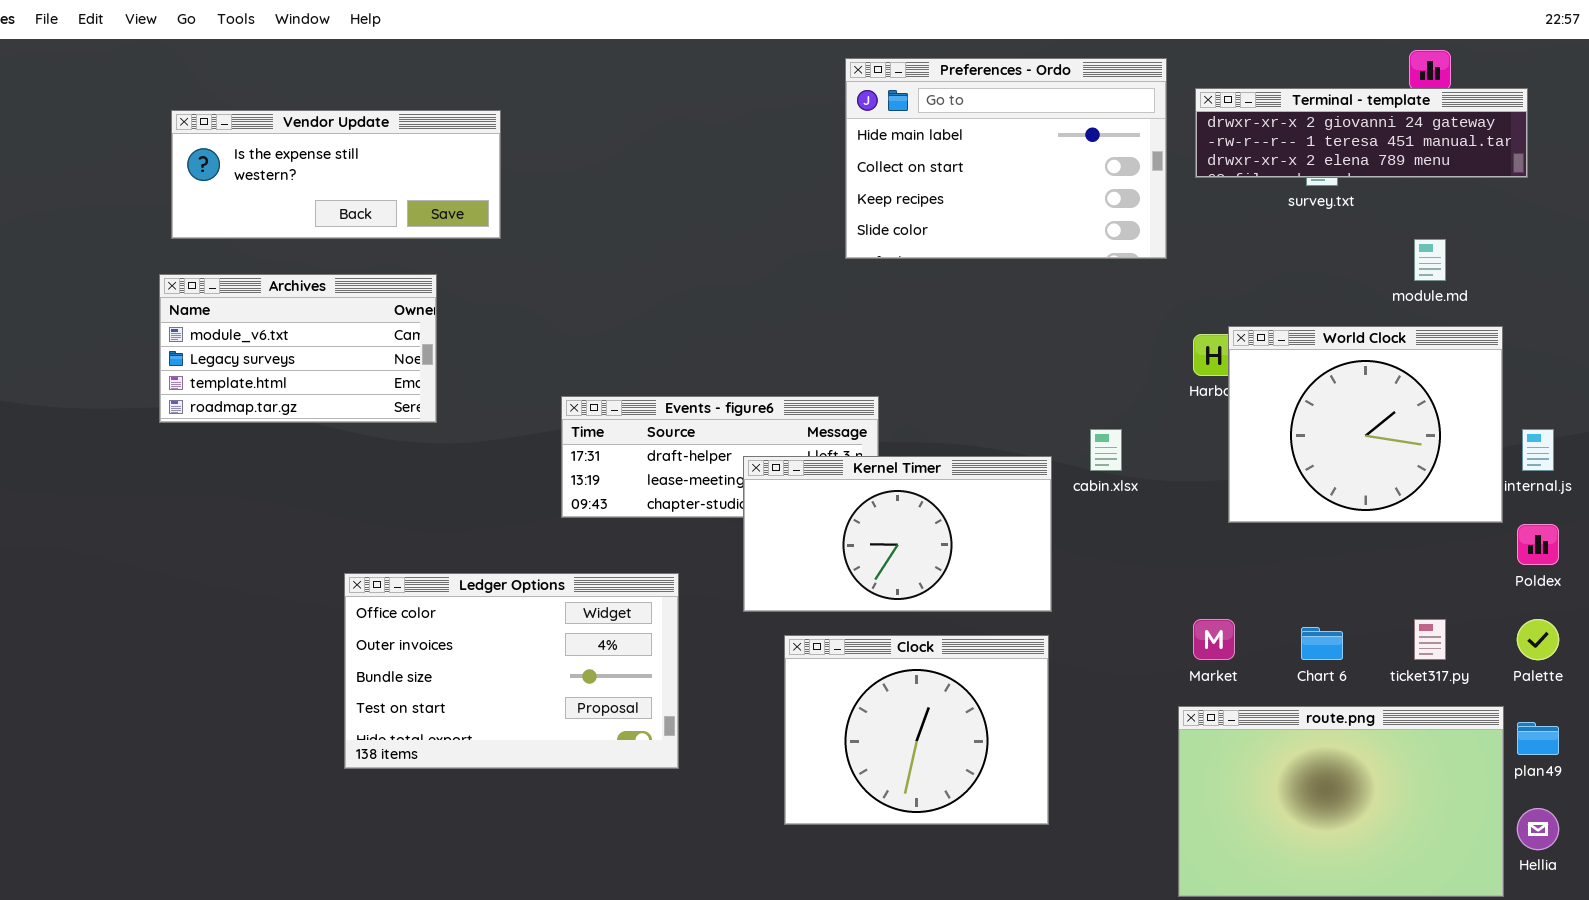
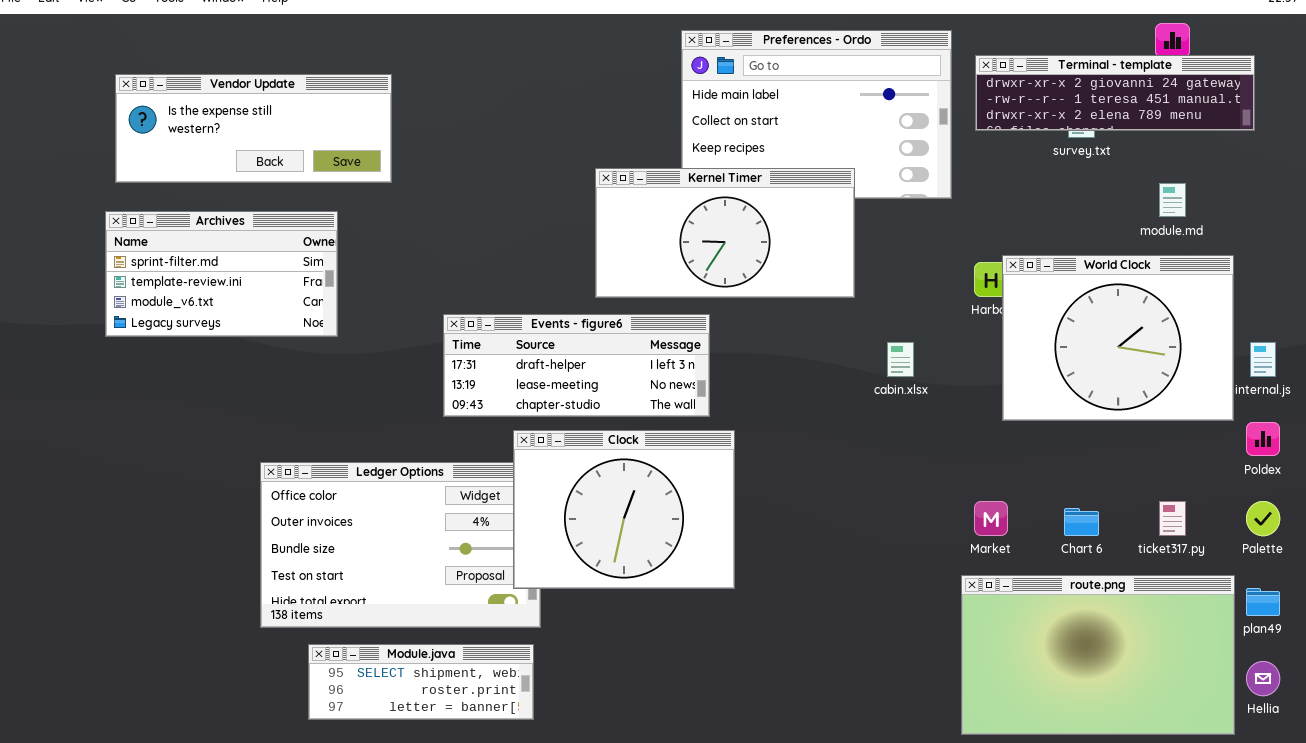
Archives: [159,274,437,423] -> [105,211,338,337], scrolled up 2 rows
Kernel Timer: [743,456,1052,612] -> [595,168,855,298], moved
Clock: [784,635,1049,825] -> [513,430,735,589], moved
Module.java: none -> [308,644,534,720], opened

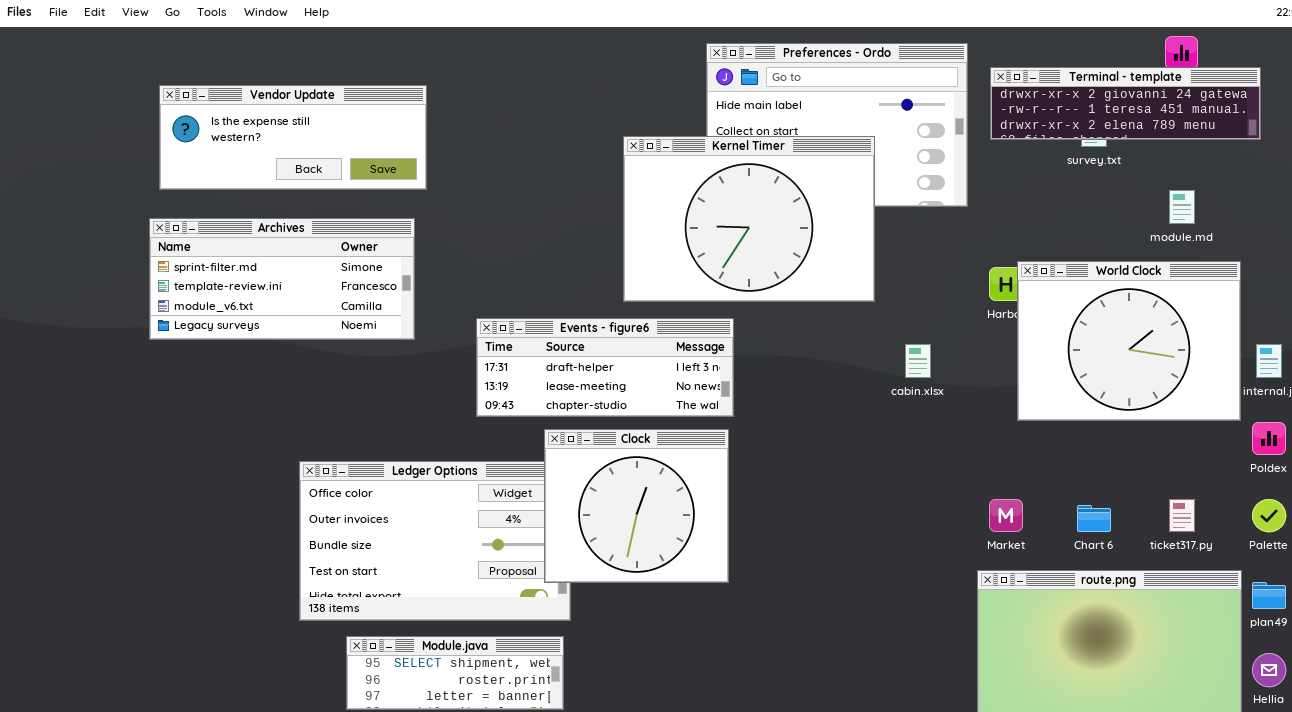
Kernel Timer: [595,168,855,298] -> [623,136,875,302], resized
Archives: [105,211,338,337] -> [149,218,415,340], resized
Clock: [513,430,735,589] -> [544,429,729,583], resized

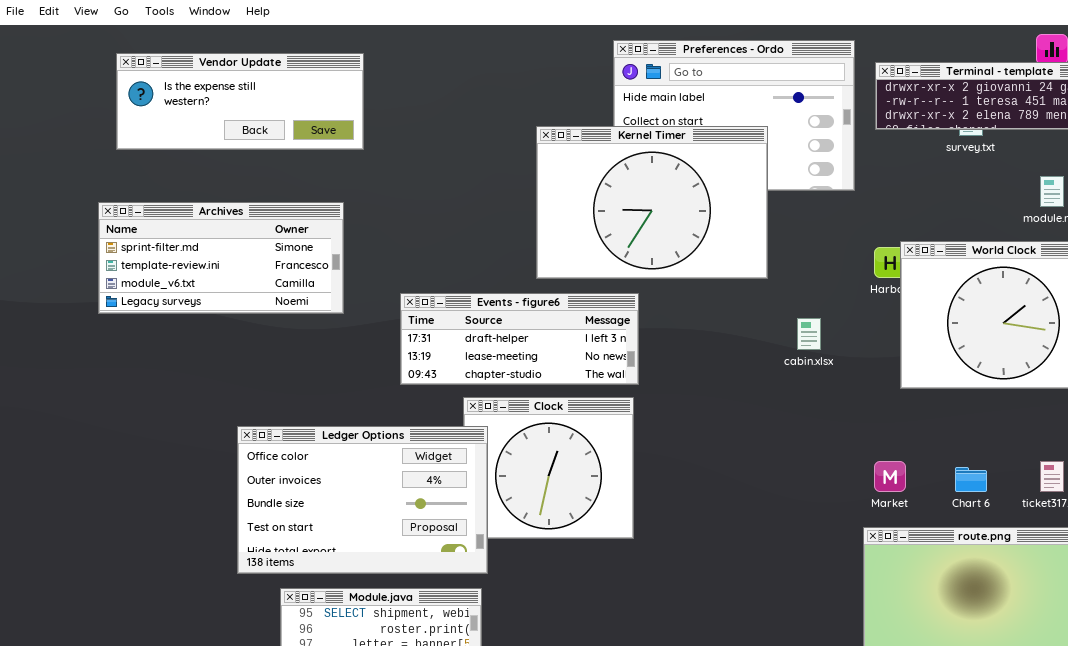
Vendor Update: [159,85,427,190] -> [116,53,364,150], moved
Ledger Options: [299,461,571,621] -> [237,426,488,574], raised

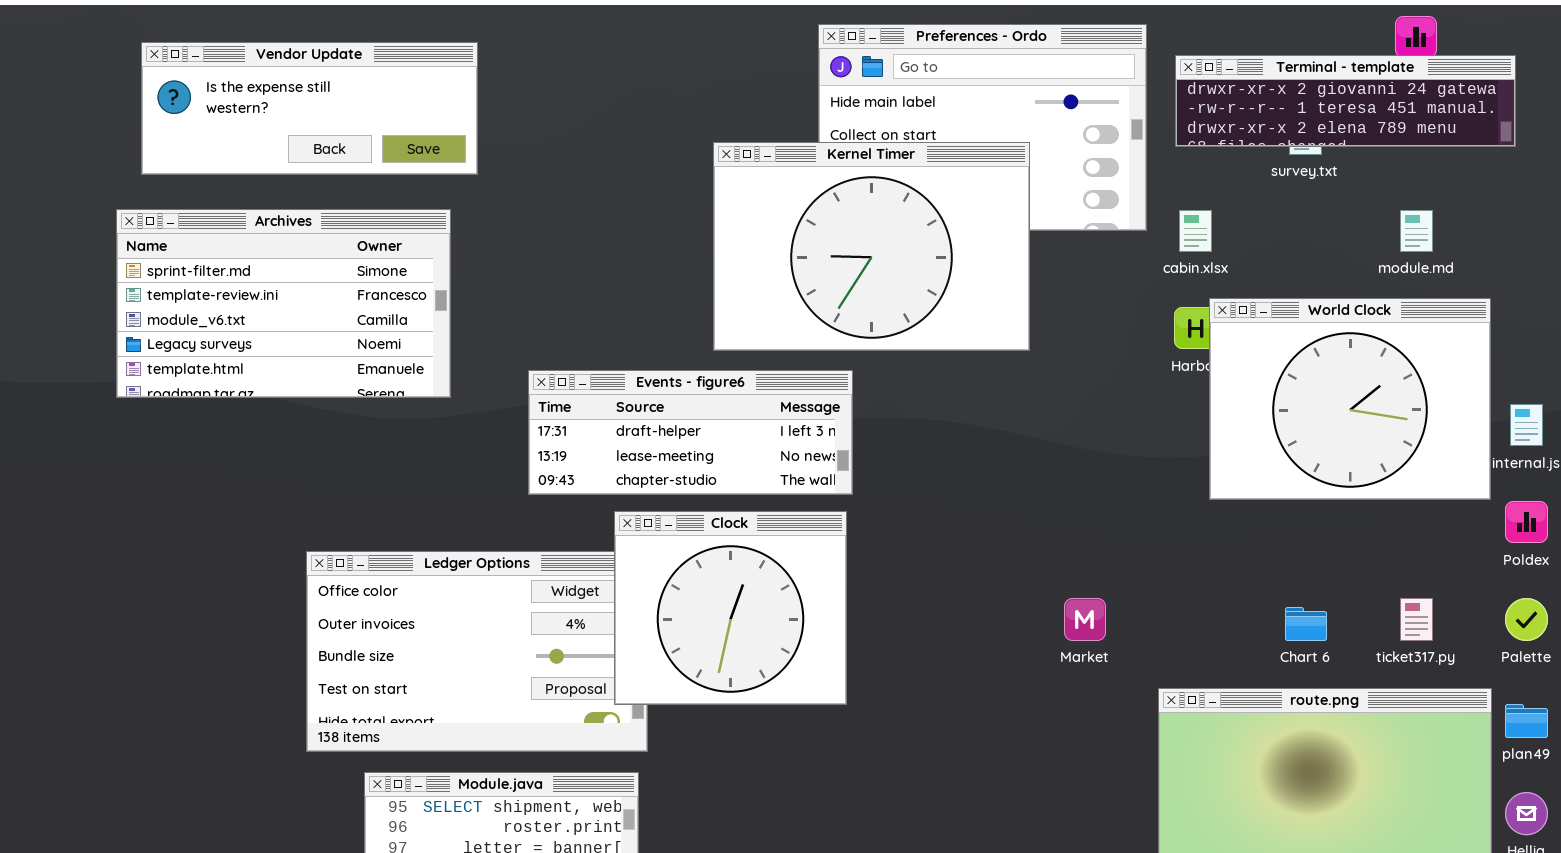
Archives: [98,202,344,314] -> [116,209,451,398], resized
cabin.xlsx: [797,318,821,350] -> [1179,210,1212,252], moved
Clock: [463,397,634,539] -> [614,511,847,705], raised
Market: [874,461,906,492] -> [1064,598,1106,641], moved

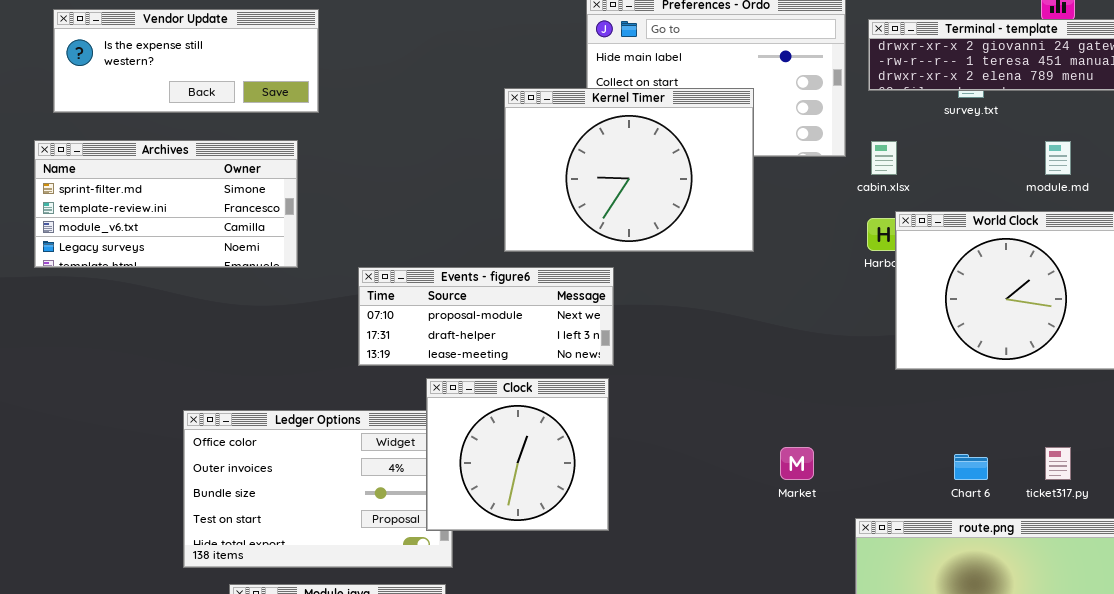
Archives: [116,209,451,398] -> [34,140,298,268], resized
Events - figure6: [528,370,853,495] -> [358,267,614,366], scrolled up 1 row

